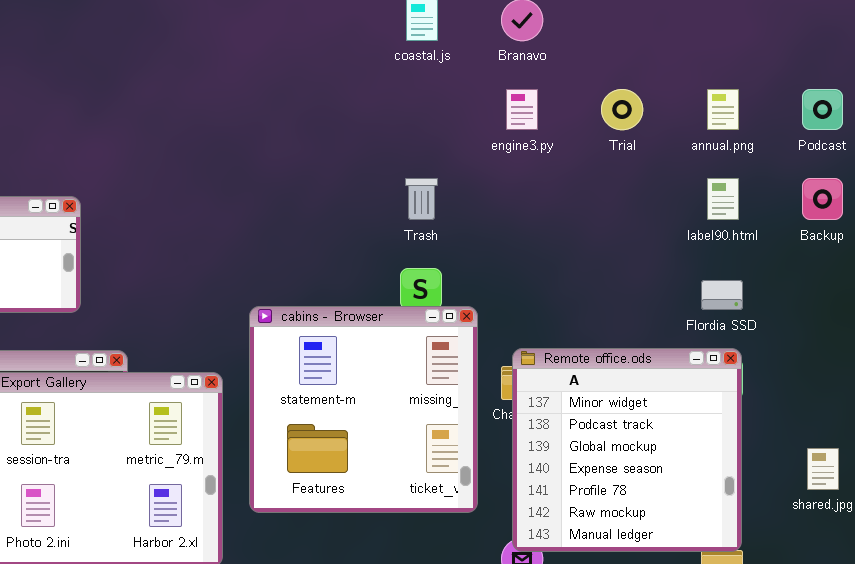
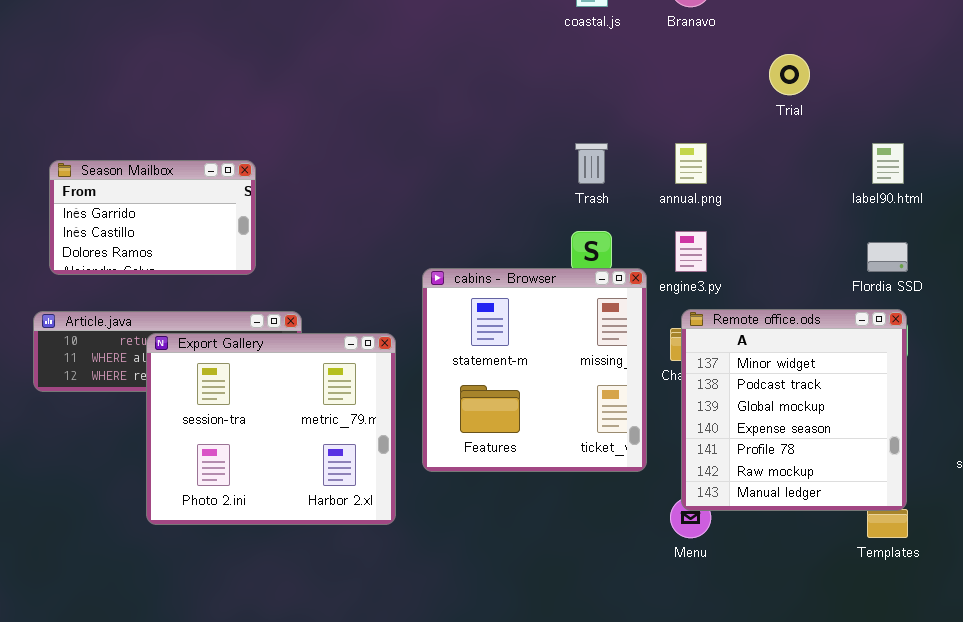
engine3.py: [506,89,538,130] -> [675,231,707,272], moved
annual.png: [707,89,739,130] -> [675,143,707,184], moved

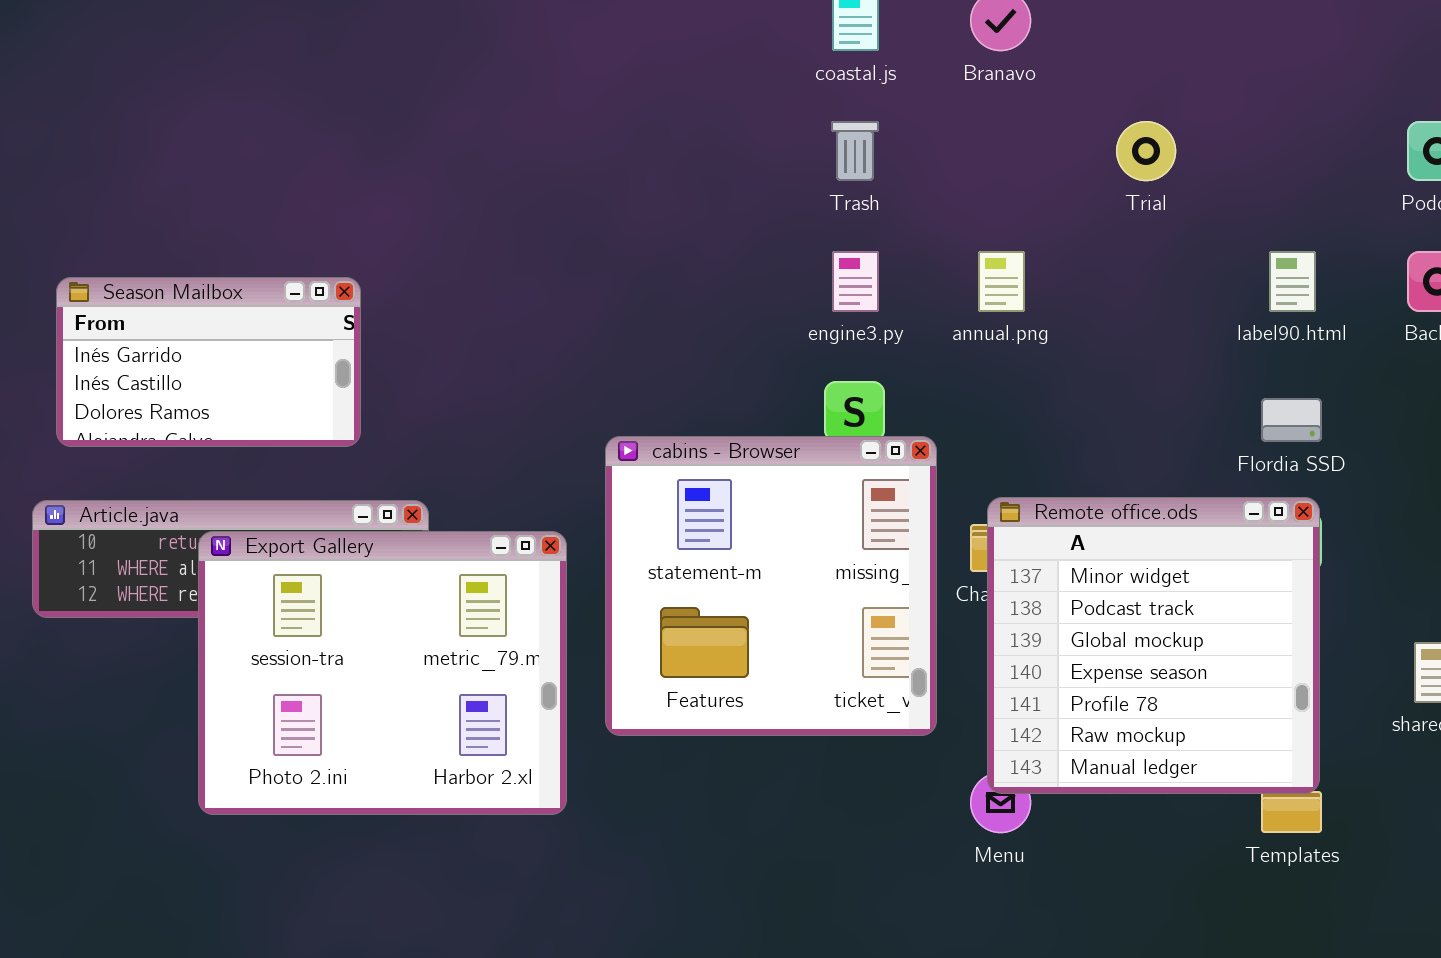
Trash: [575,143,608,184] -> [831,121,879,181], moved
engine3.py: [675,231,707,272] -> [832,251,879,312], moved

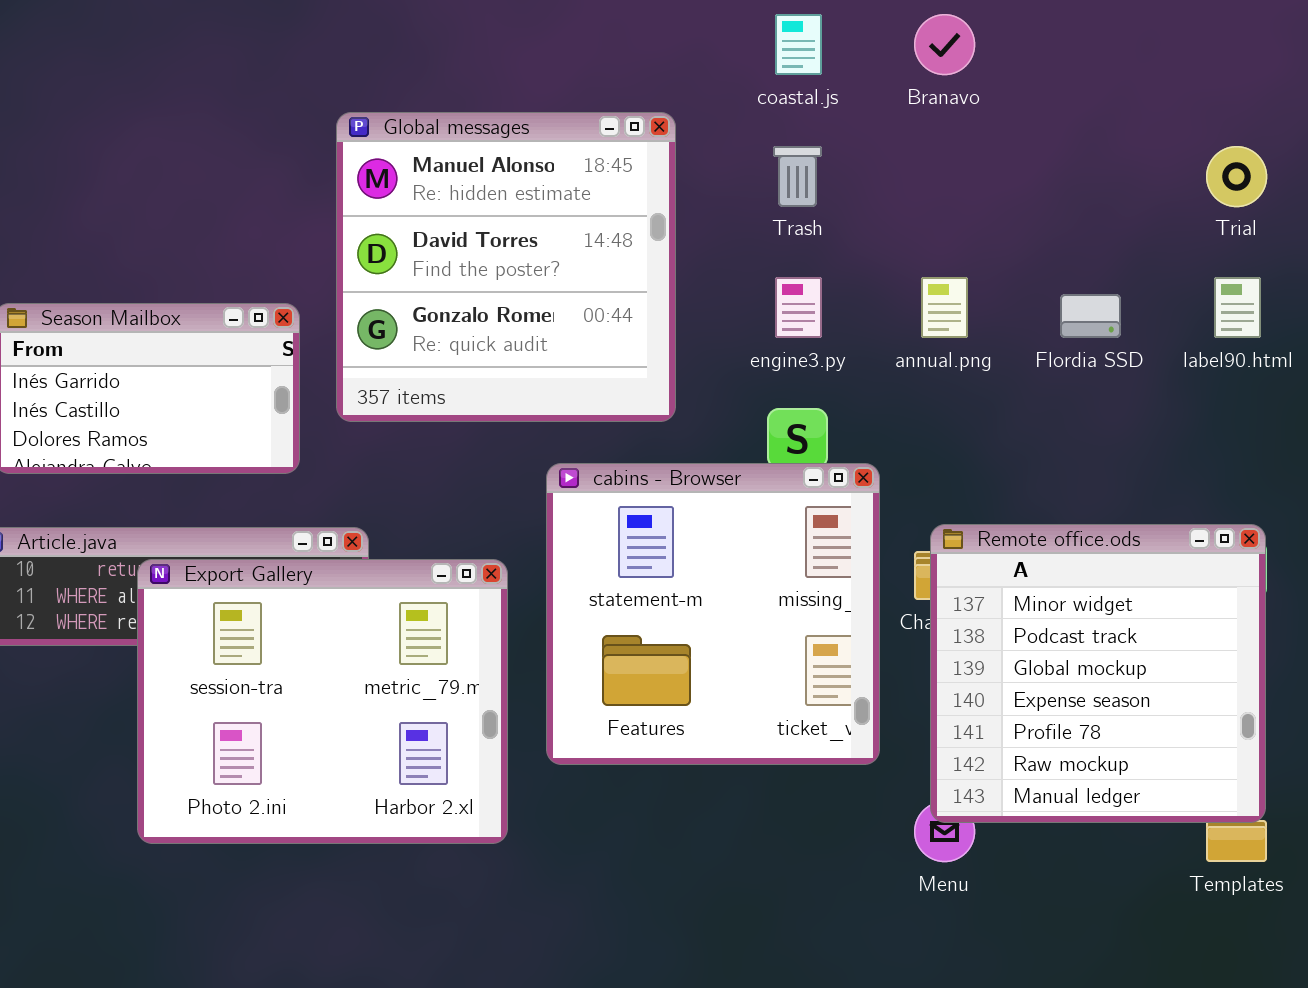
Global messages: none -> [336,112,676,422], opened
Trial: [1116,121,1176,181] -> [1206,146,1267,207], moved
Flordia SSD: [1261,398,1322,442] -> [1060,294,1121,338], moved

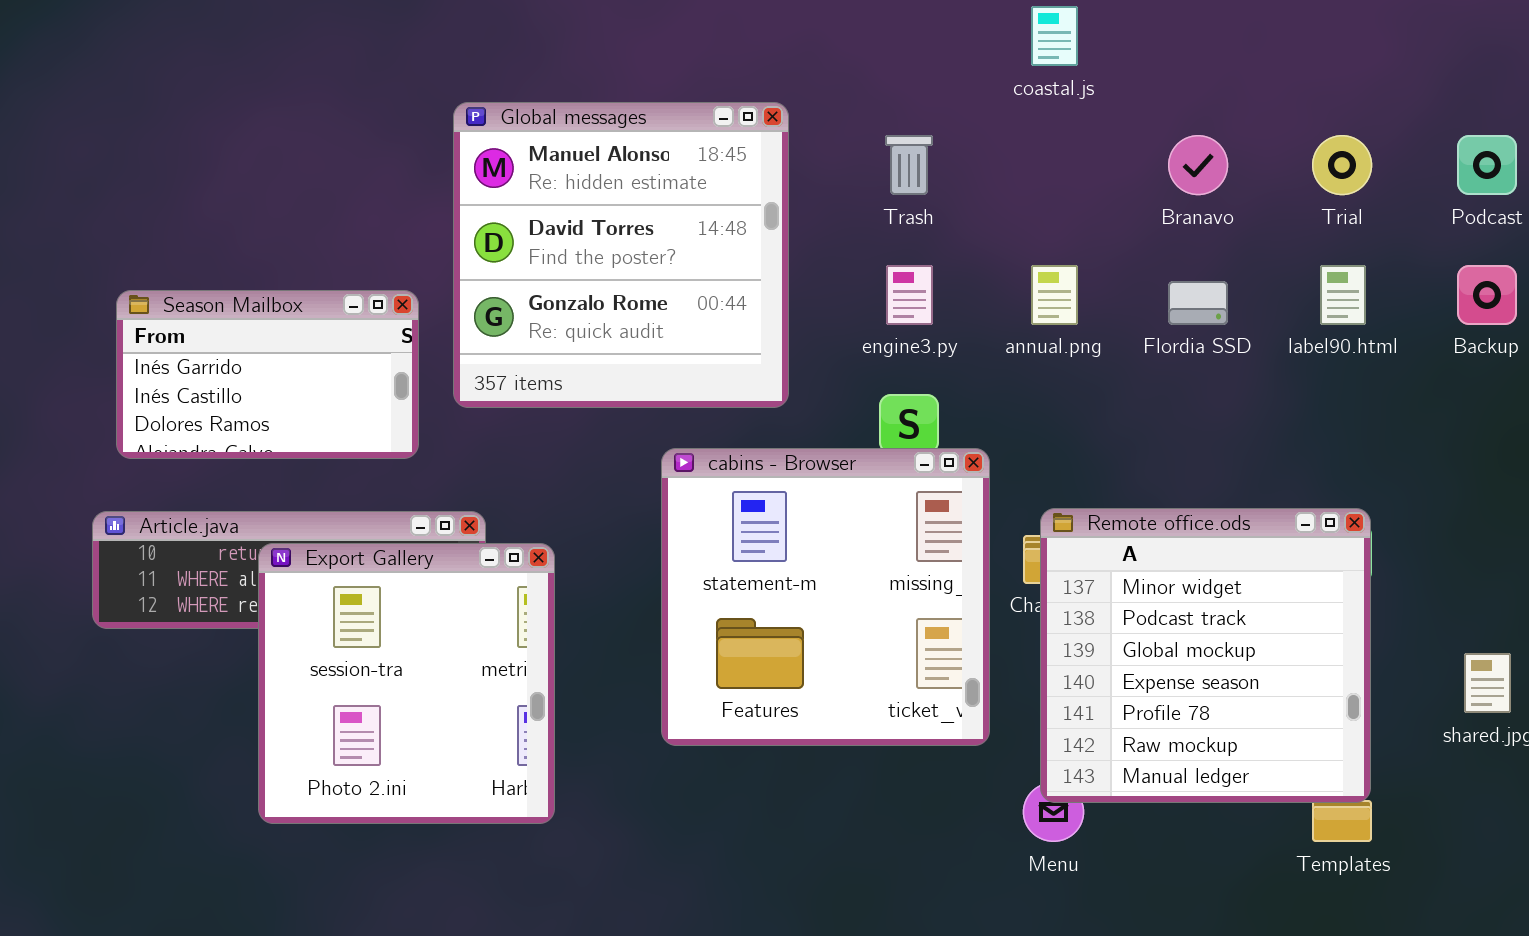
coastal.js: [775,14,822,75] -> [1031,6,1078,66], moved
Branavo: [914,14,975,75] -> [1168,135,1228,195], moved
Export Gallery: [137,559,508,844] -> [258,543,555,824], resized

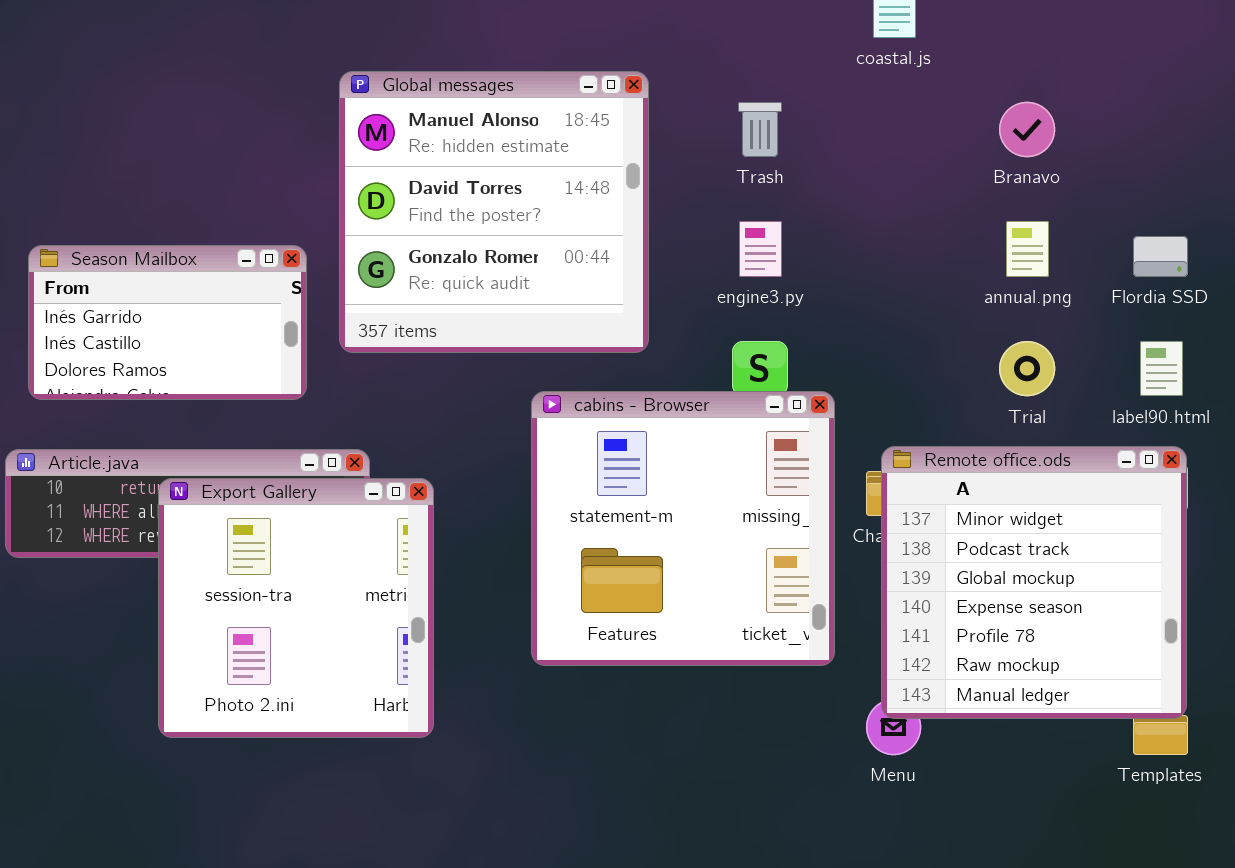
Trial: [1312,135,1372,195] -> [999,341,1055,396], moved
annual.png: [1031,265,1078,325] -> [1006,221,1049,277], moved
label90.html: [1320,265,1366,325] -> [1140,341,1183,396], moved
Flordia SSD: [1168,281,1228,325] -> [1133,236,1188,277], moved

